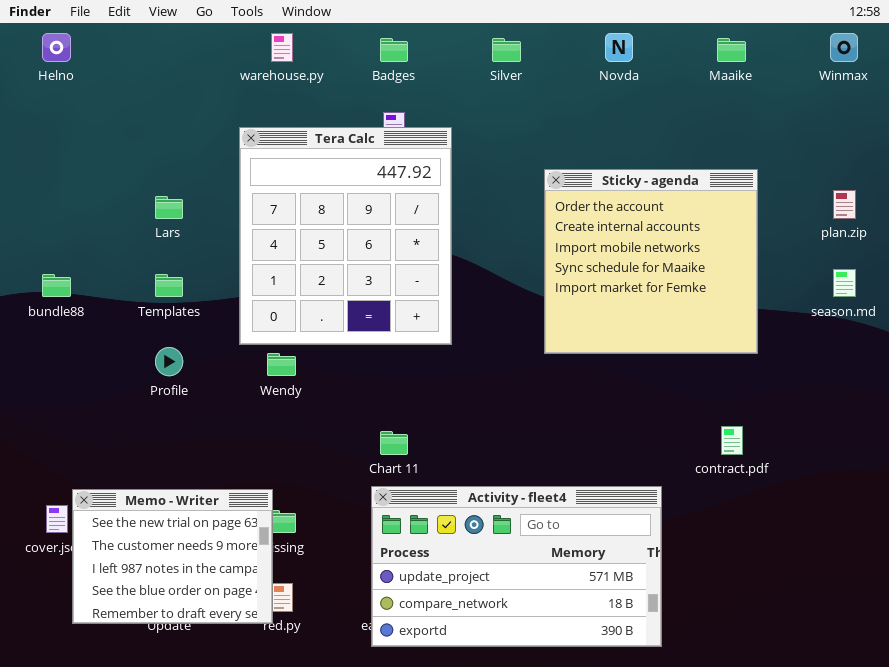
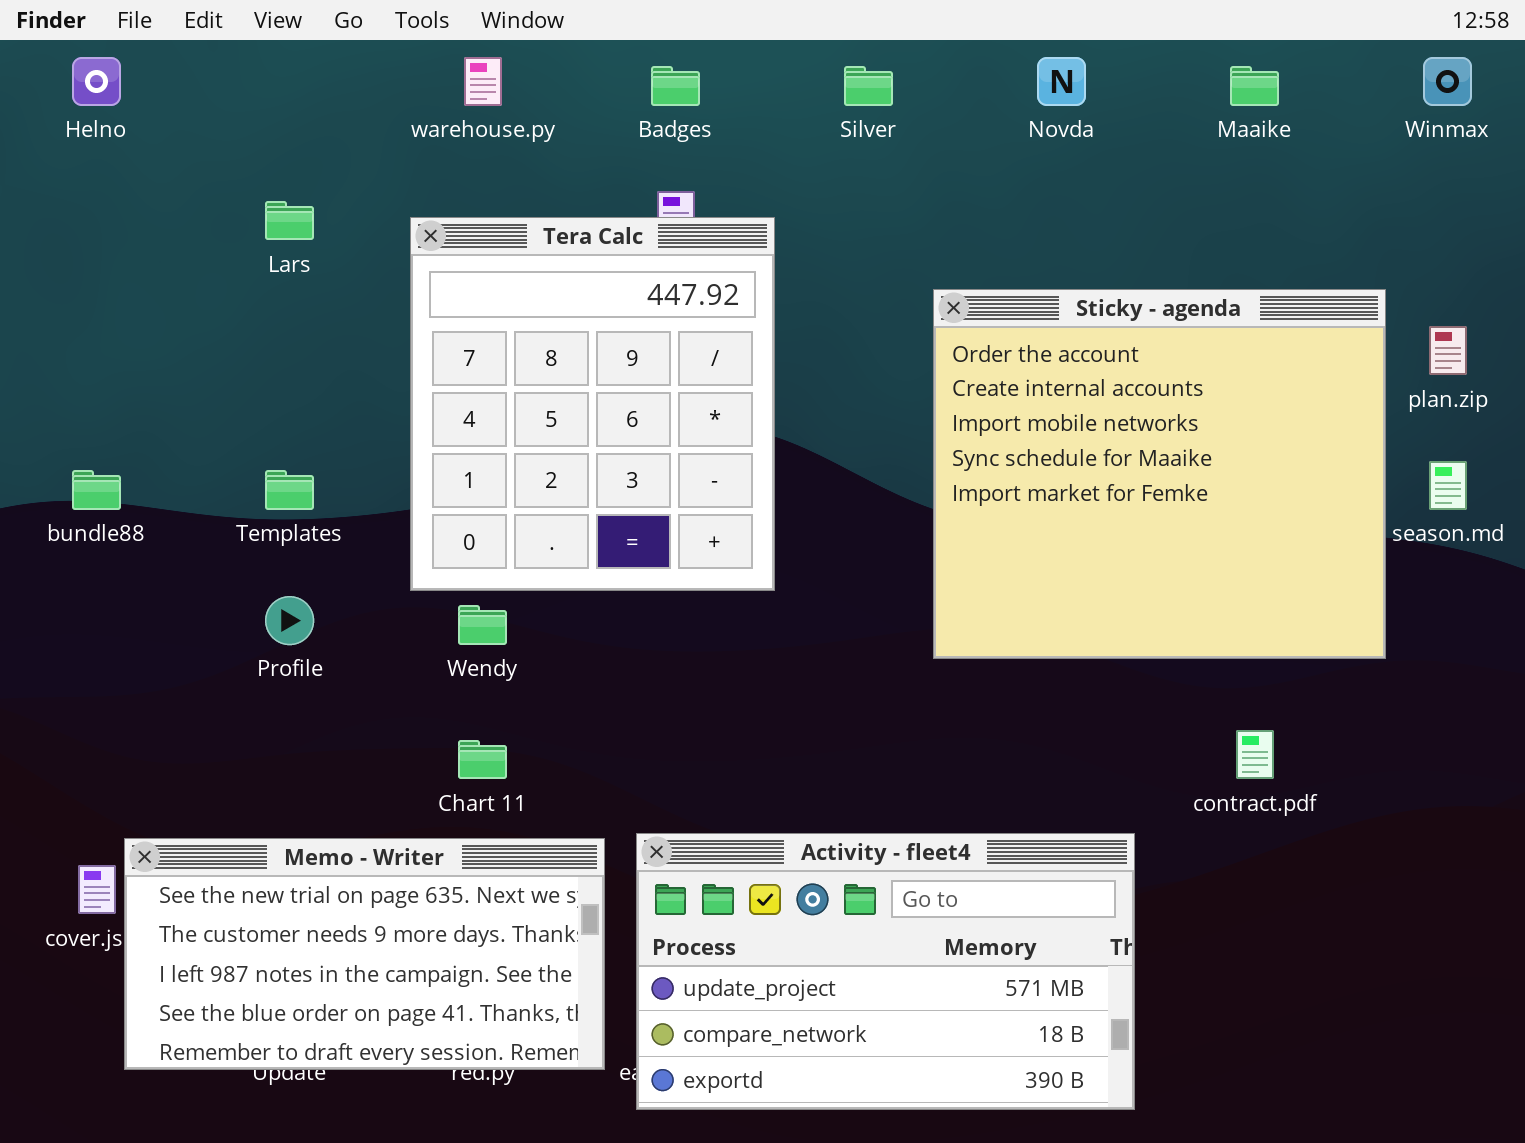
Sticky - agenda: [544,169,758,354] -> [933,289,1386,659], resized
Lars: [155,196,183,219] -> [265,201,314,240], moved
Chart 11: [380,431,408,455] -> [458,740,507,779], moved
Memo - Writer: [72,489,273,624] -> [124,838,605,1070], resized

